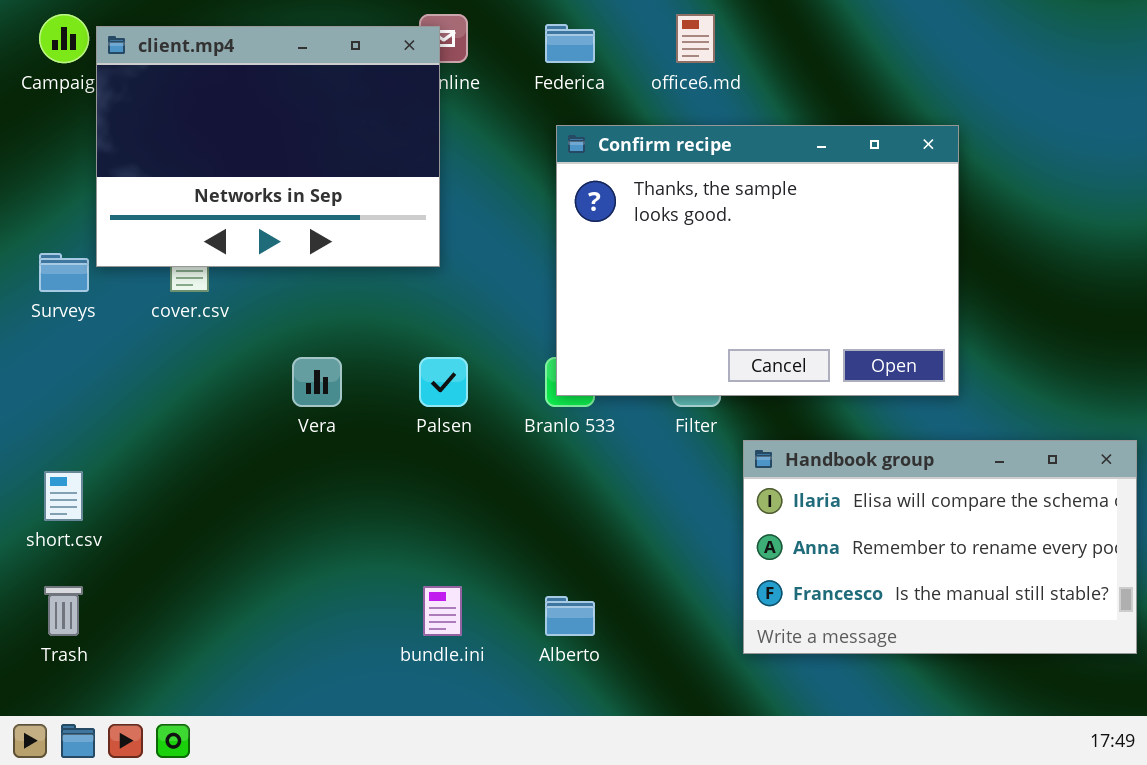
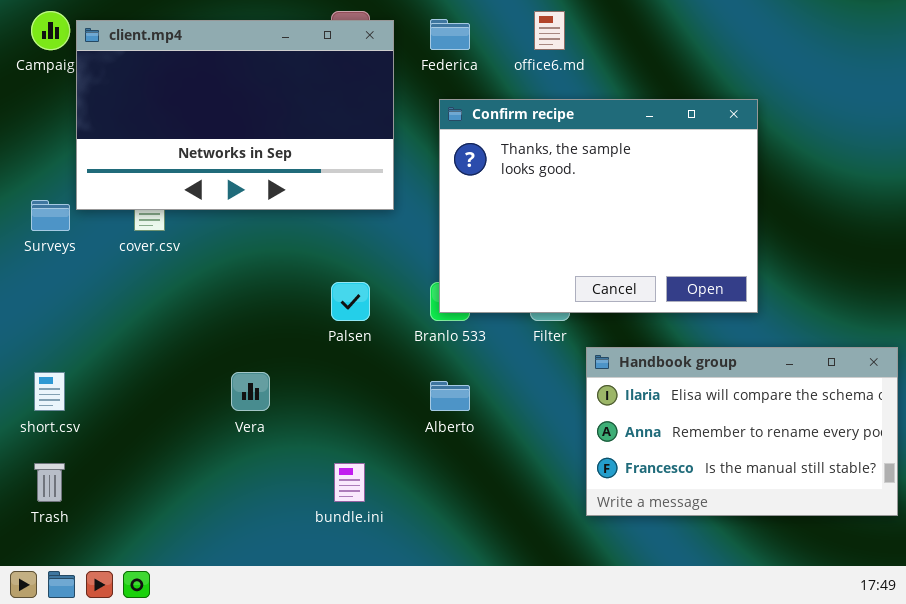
client.mp4: [96,26,440,267] -> [76,20,394,210], resized
Vera: [292,357,342,407] -> [231,372,270,411], moved
Alberto: [545,596,595,636] -> [430,381,470,411], moved

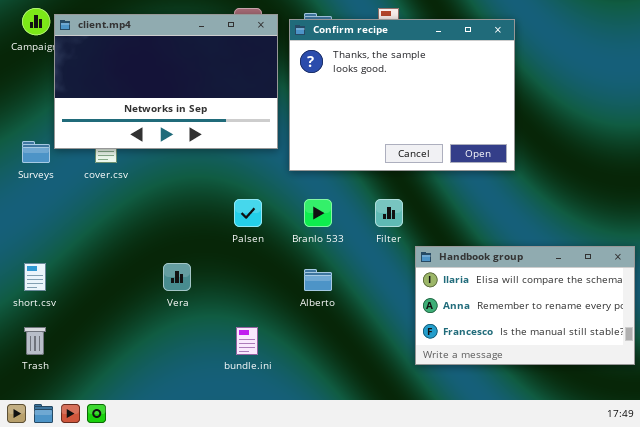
Confirm recipe: [439,99,758,313] -> [289,19,515,171], moved

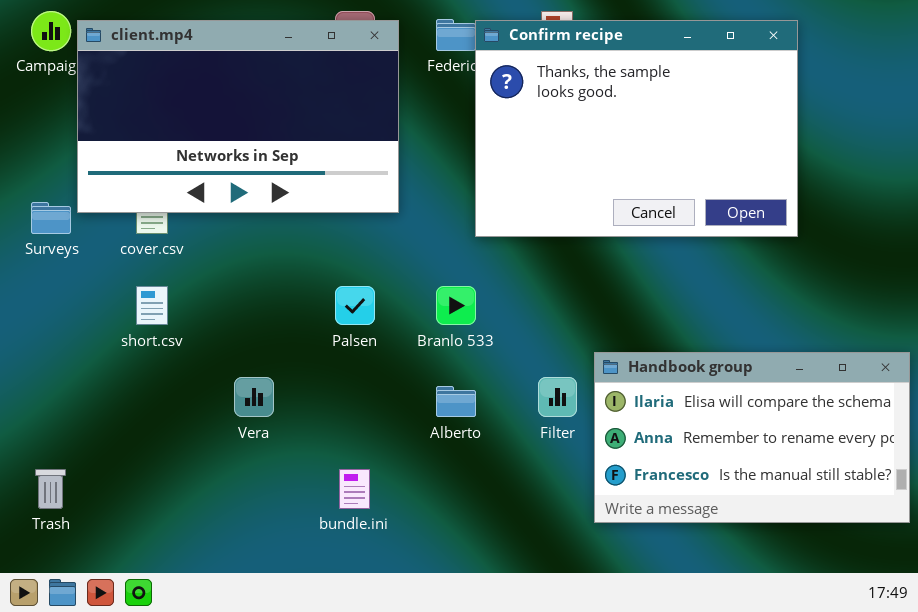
Confirm recipe: [289,19,515,171] -> [475,20,798,237], moved
Filter: [375,199,403,227] -> [538,377,577,417], moved
short.csv: [24,263,46,291] -> [136,286,168,325], moved

